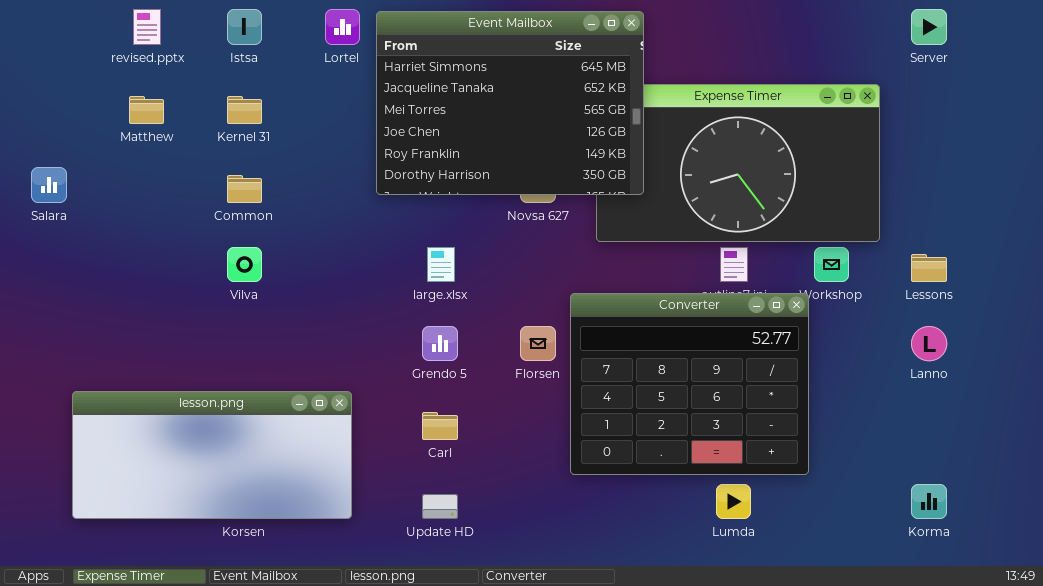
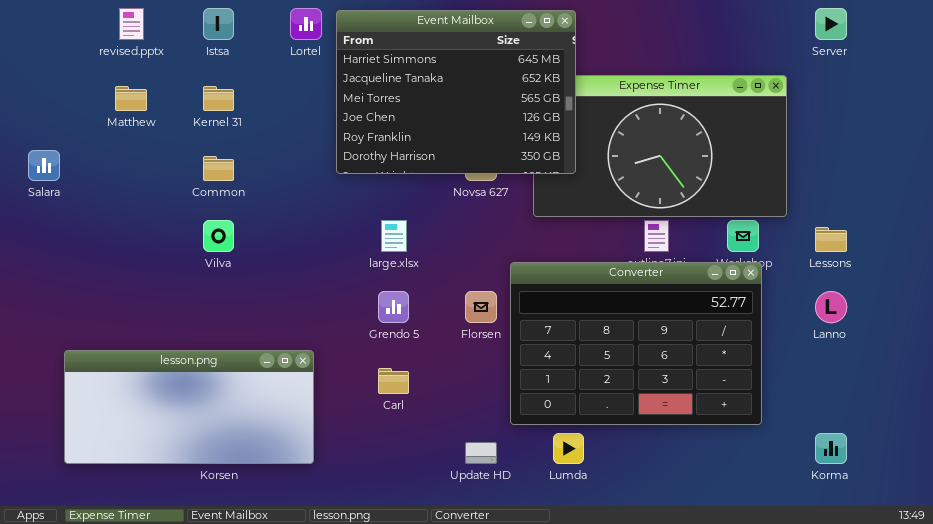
Converter: [570,293,809,475] -> [510,262,762,425], resized
Lumda: [716,484,751,519] -> [553,433,584,464], moved
Update HD: [422,494,458,519] -> [465,442,497,464], moved

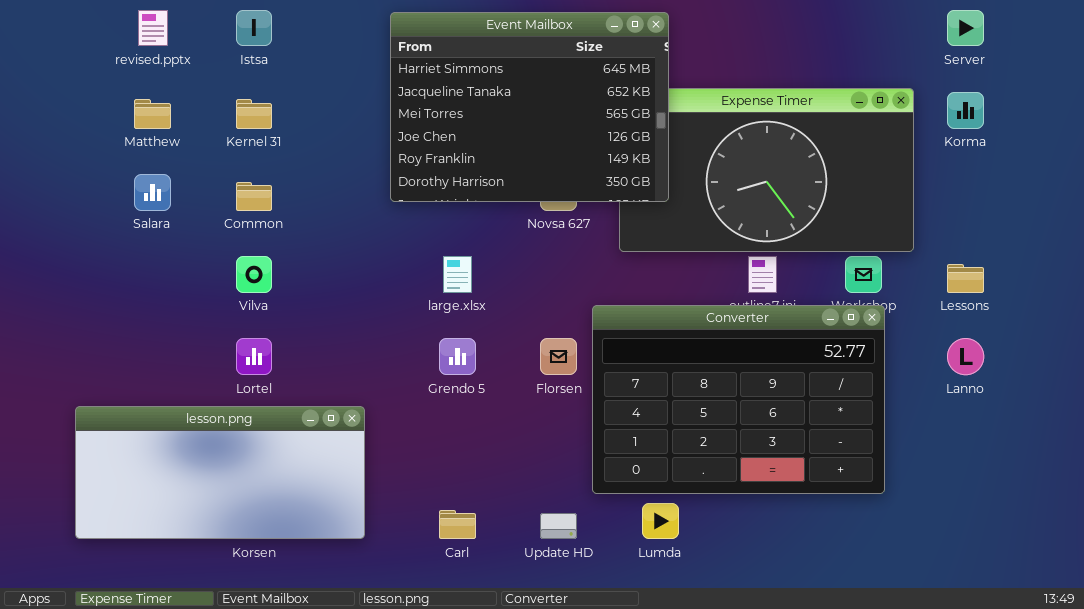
Lortel: [290,8,322,40] -> [236,338,272,375], moved
Salara: [28,150,60,181] -> [134,174,171,211], moved
Carl: [378,368,409,394] -> [439,510,476,539], moved
Korma: [815,433,847,464] -> [947,92,984,129], moved

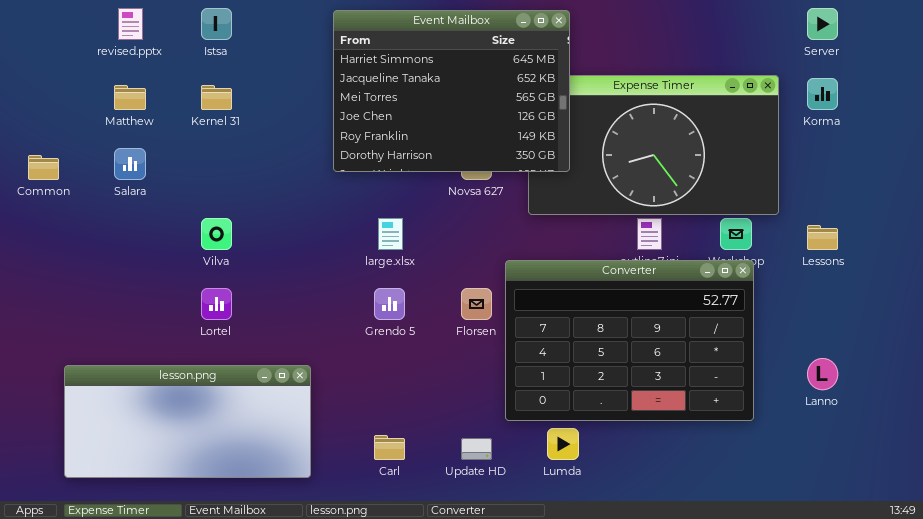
Common: [236,182,272,211] -> [28,155,59,180], moved
Lanno: [947,338,984,375] -> [807,358,838,390], moved
lesson.png: [75,406,365,539] -> [64,365,311,478], moved

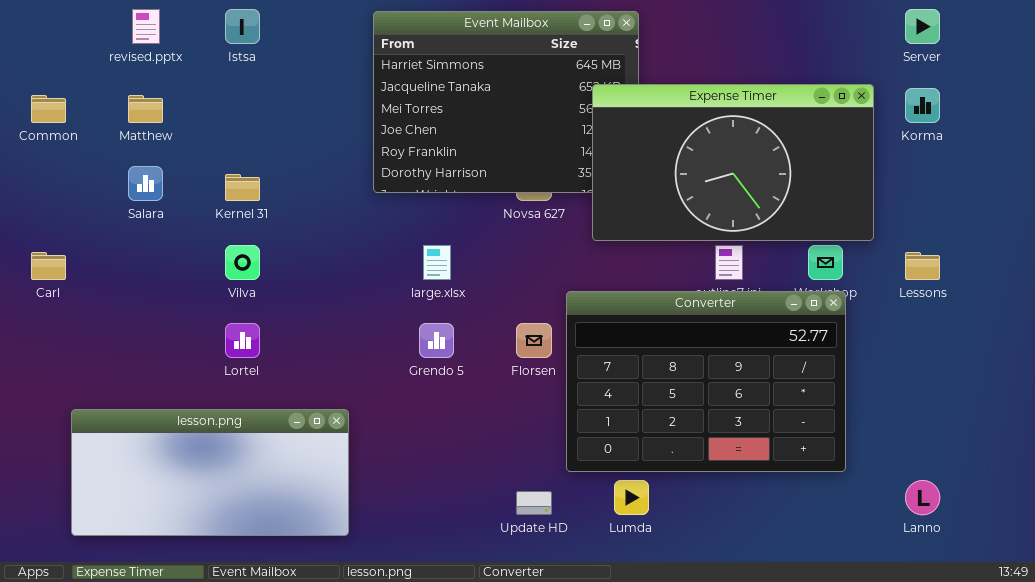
Expense Timer: [528,75,779,215] -> [592,84,874,241], raised
Kernel 31: [201,85,232,110] -> [225,174,260,201], moved
Common: [28,155,59,180] -> [31,95,66,123], moved
Lanno: [807,358,838,390] -> [905,480,940,515], moved
Carl: [374,435,405,460] -> [31,252,66,280], moved

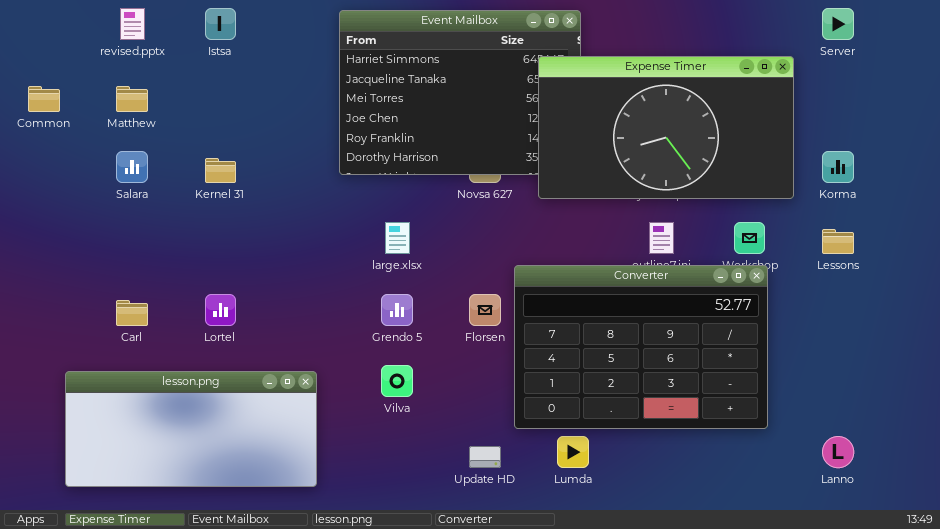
Expense Timer: [592,84,874,241] -> [538,56,794,199], moved
Korma: [905,88,940,123] -> [822,151,854,183], moved
Vilva: [225,245,260,280] -> [381,365,413,397], moved
Carl: [31,252,66,280] -> [116,300,148,326], moved

